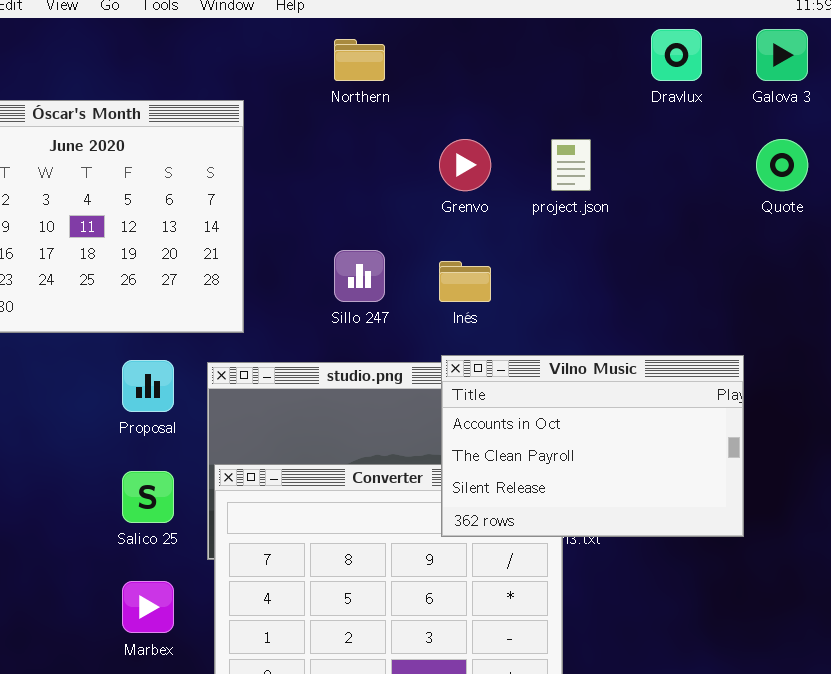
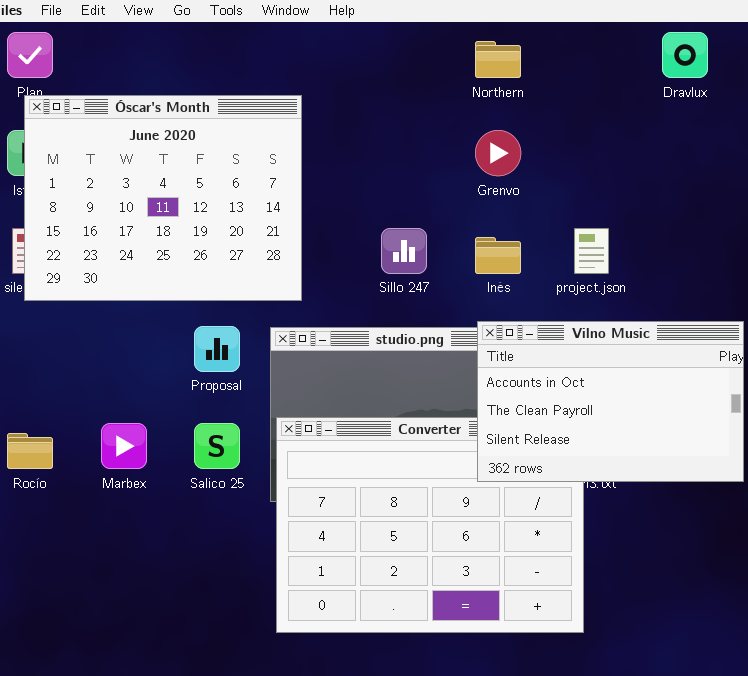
Northern: [334,39,385,81] -> [475,41,521,78], moved
project.json: [551,139,591,191] -> [574,228,609,274], moved
Marbex: [122,581,174,633] -> [101,423,147,469], moved

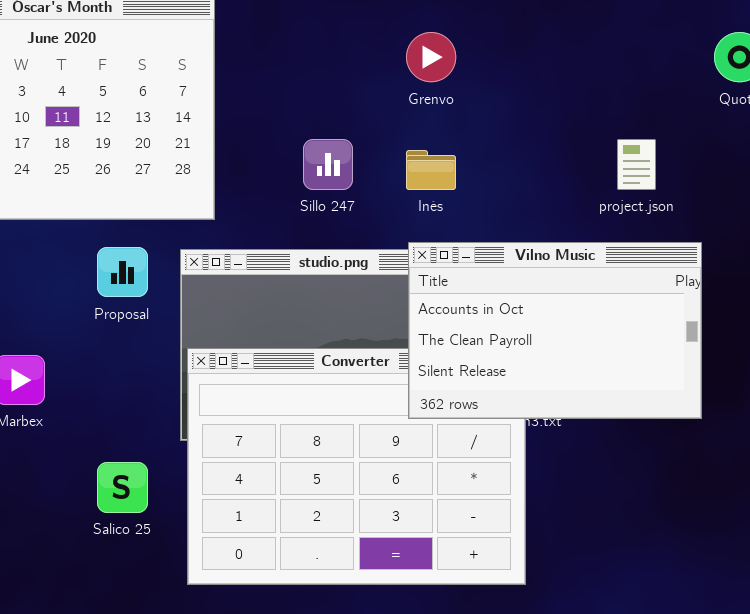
project.json: [574,228,609,274] -> [617,139,656,190], moved
Salico 25: [194,423,240,469] -> [97,462,148,513], moved

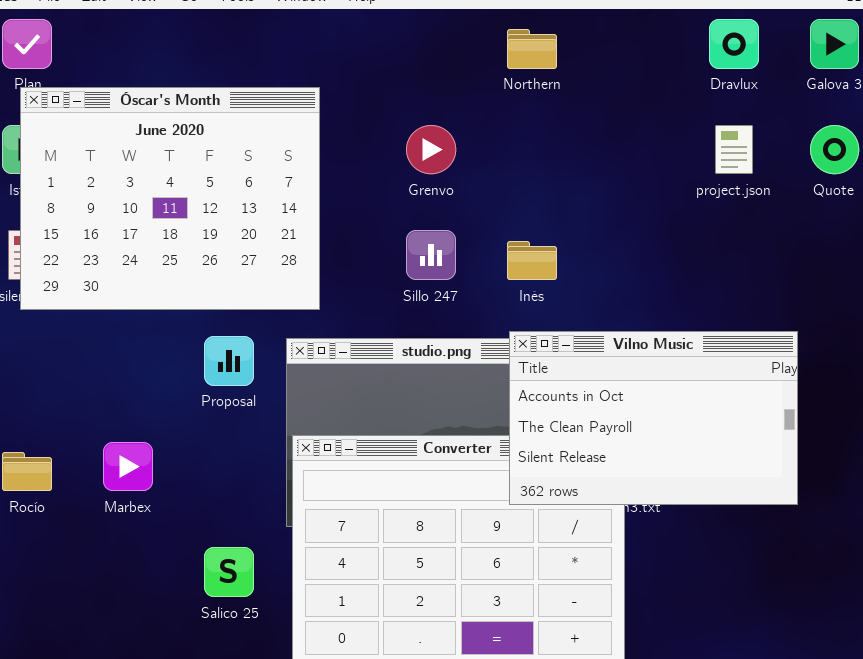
Grenvo: [406,32,456,82] -> [406,125,456,174], moved
project.json: [617,139,656,190] -> [715,125,753,174], moved

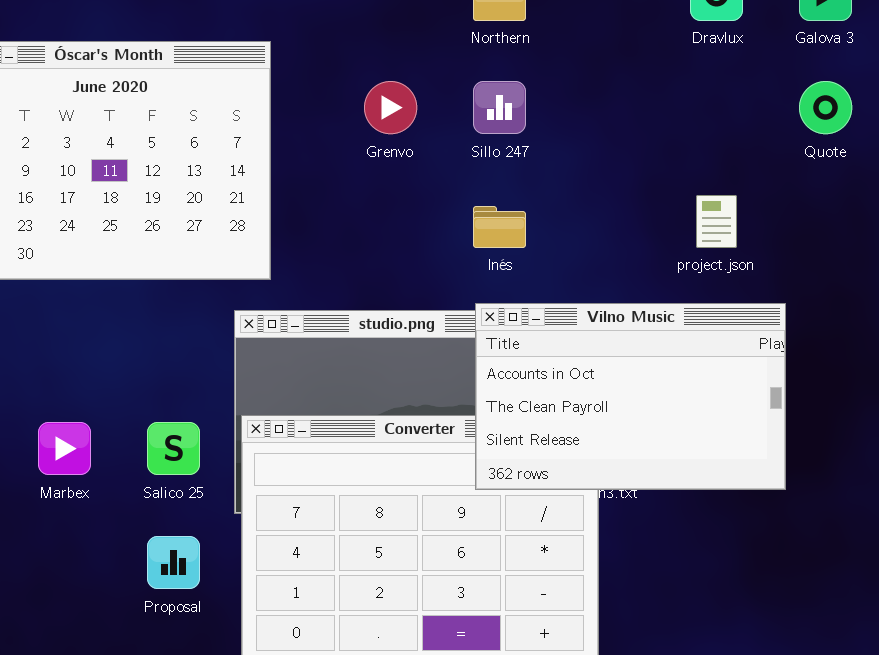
project.json: [715,125,753,174] -> [696,195,737,248], moved
Sillo 247: [406,230,456,280] -> [473,81,526,134], moved
Proposal: [204,336,254,386] -> [147,536,200,589], moved
Salico 25: [204,547,254,597] -> [147,422,200,475], moved

